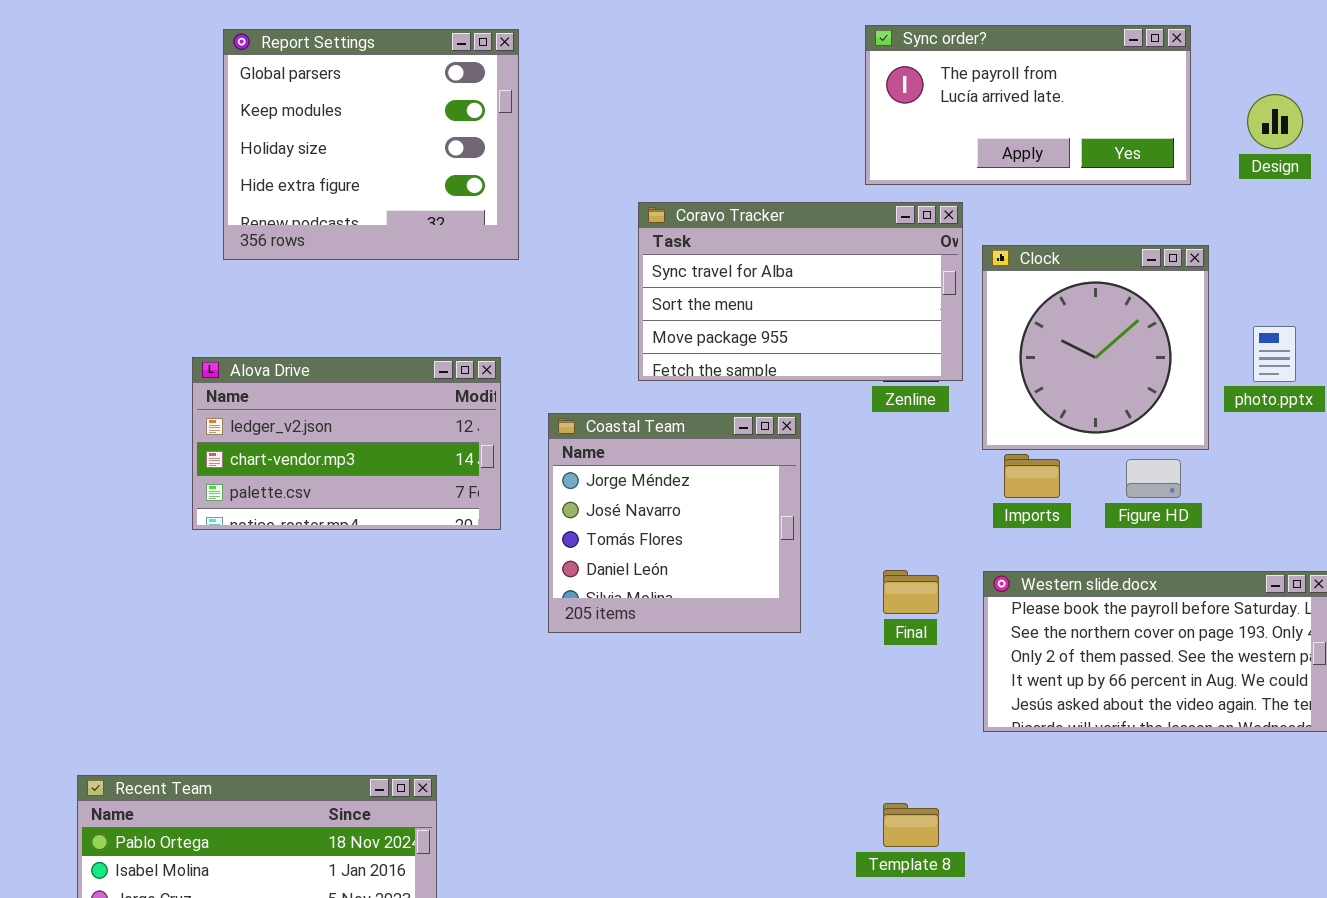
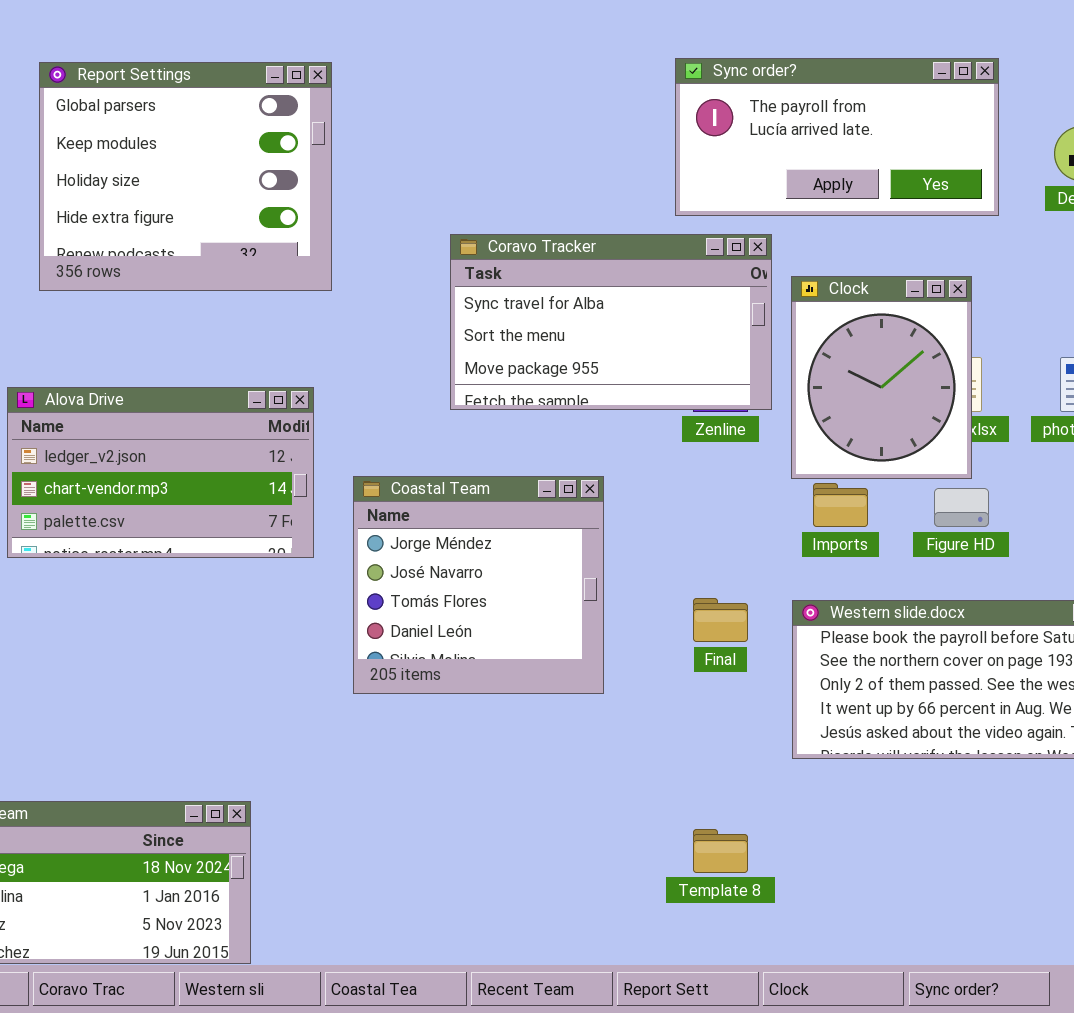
Clock: [982,245,1209,450] -> [791,276,972,479], resized
Coastal Team: [548,413,801,633] -> [353,476,604,694], moved

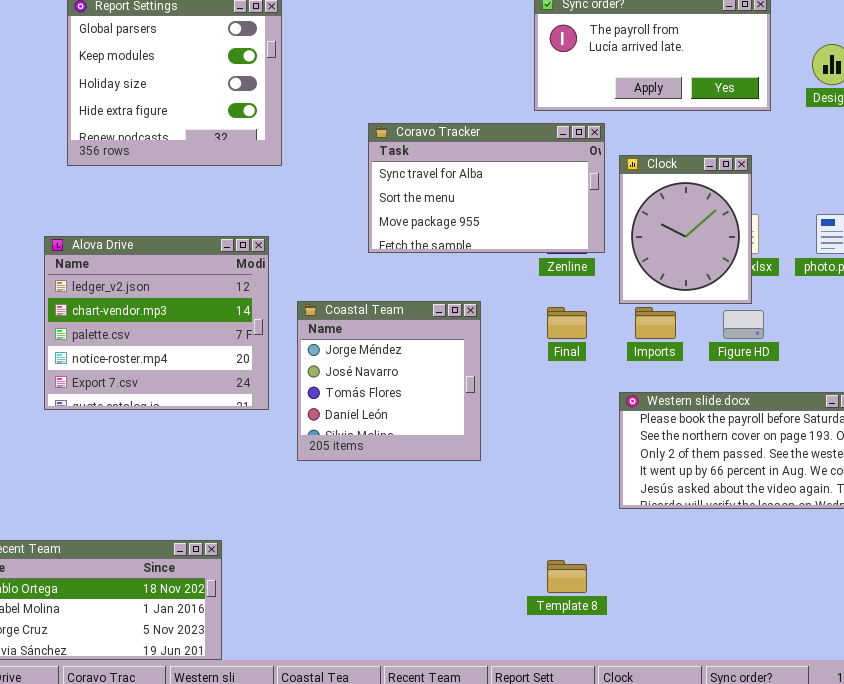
Alova Drive: [7,387,314,558] -> [44,236,269,410], resized
Final: [693,598,748,642] -> [547,307,587,339], moved

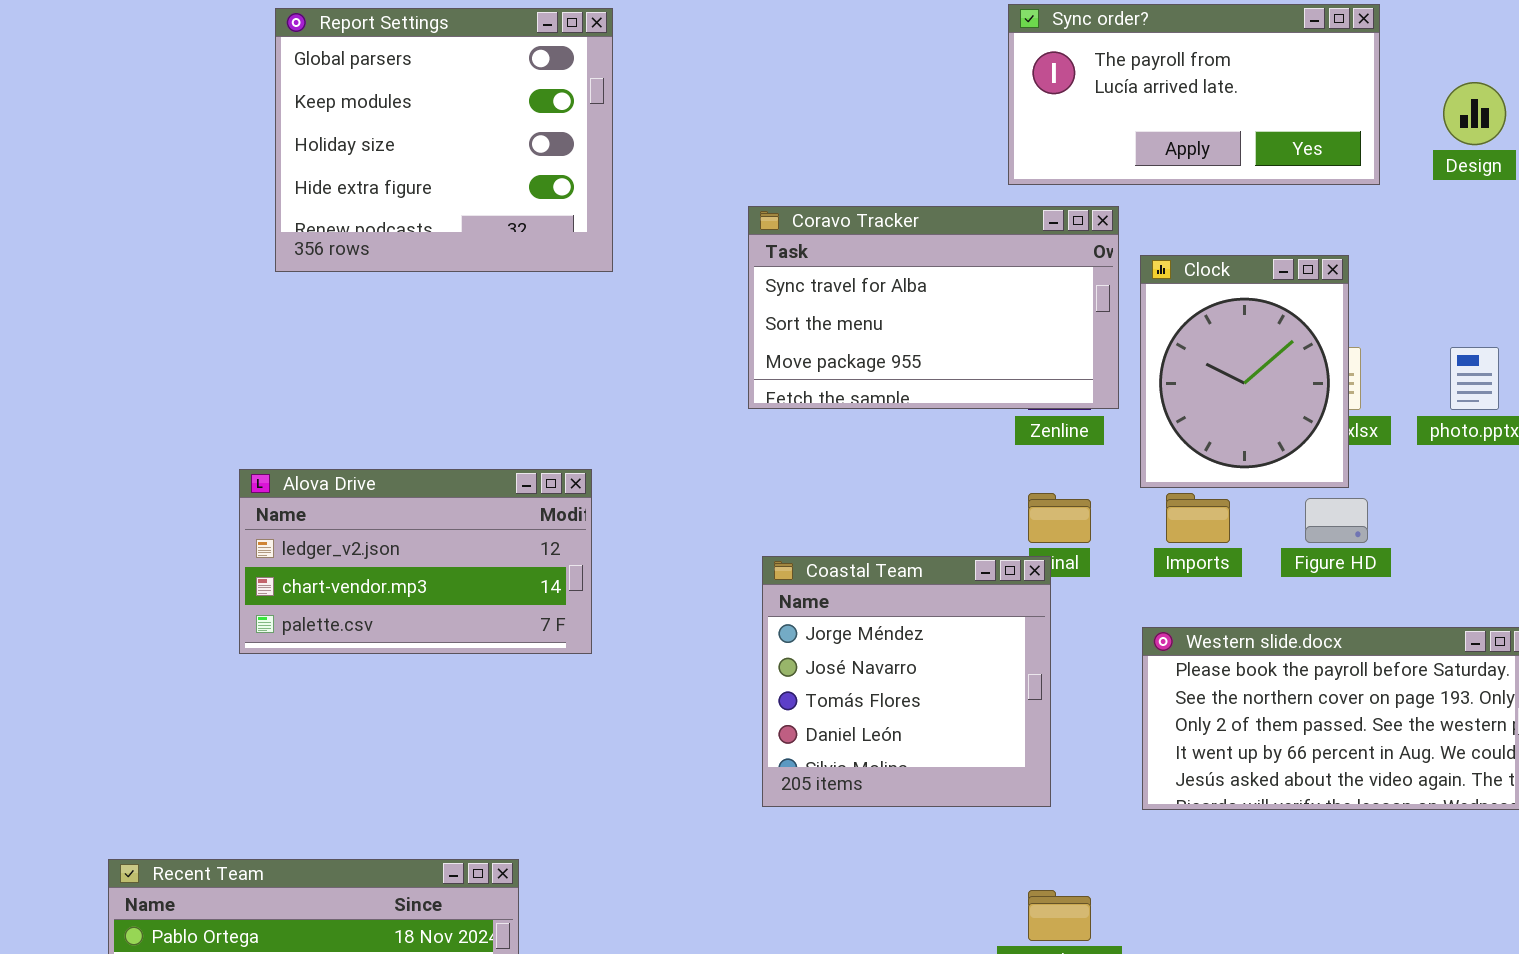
Alova Drive: [44,236,269,410] -> [239,469,592,654], resized
Coastal Team: [297,301,481,461] -> [762,556,1051,807], moved

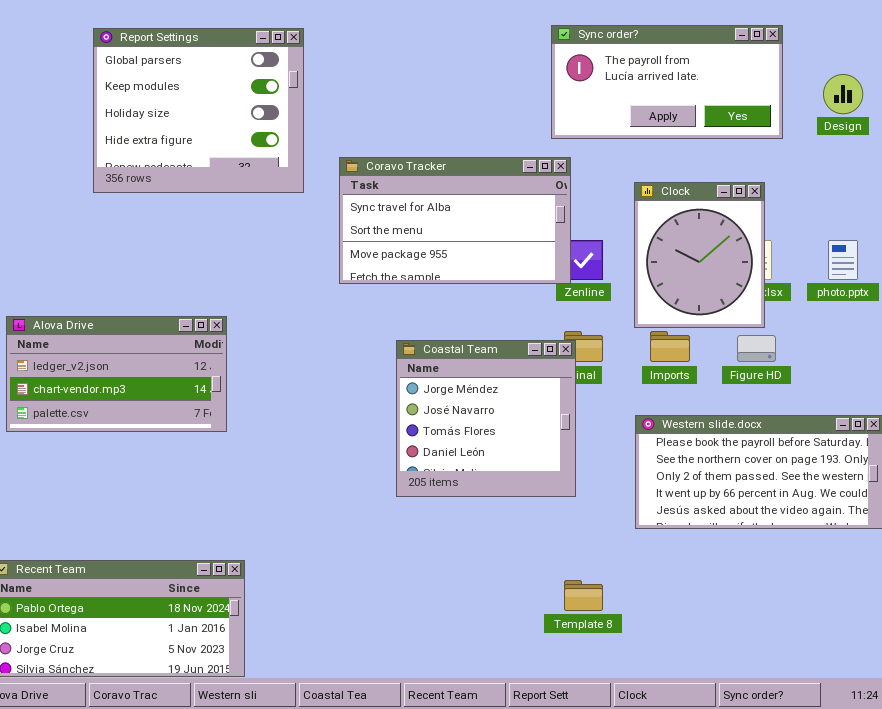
Coravo Tracker: [748,206,1119,409] -> [339,157,571,284], moved
Alova Drive: [239,469,592,654] -> [6,316,227,432], moved
Coastal Team: [762,556,1051,807] -> [396,340,576,497], moved

